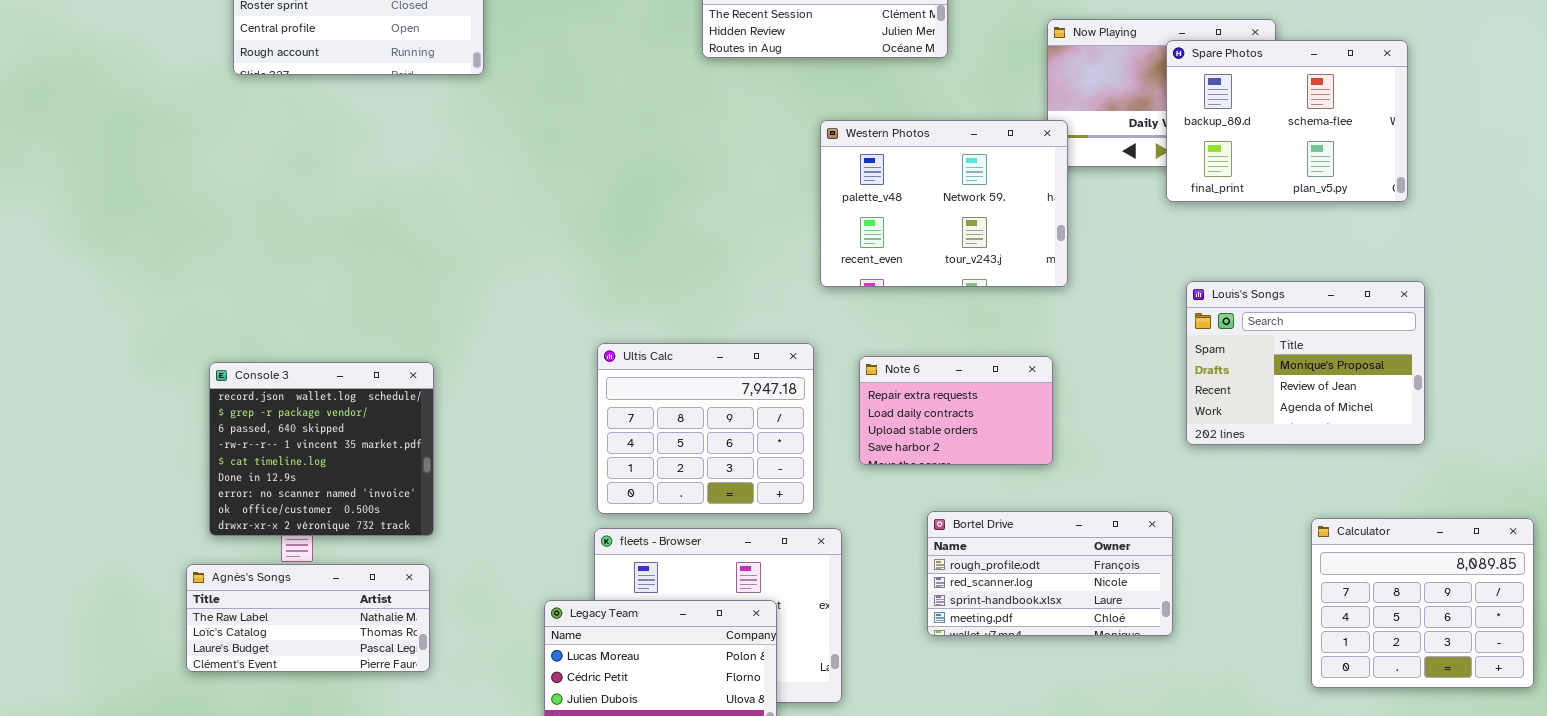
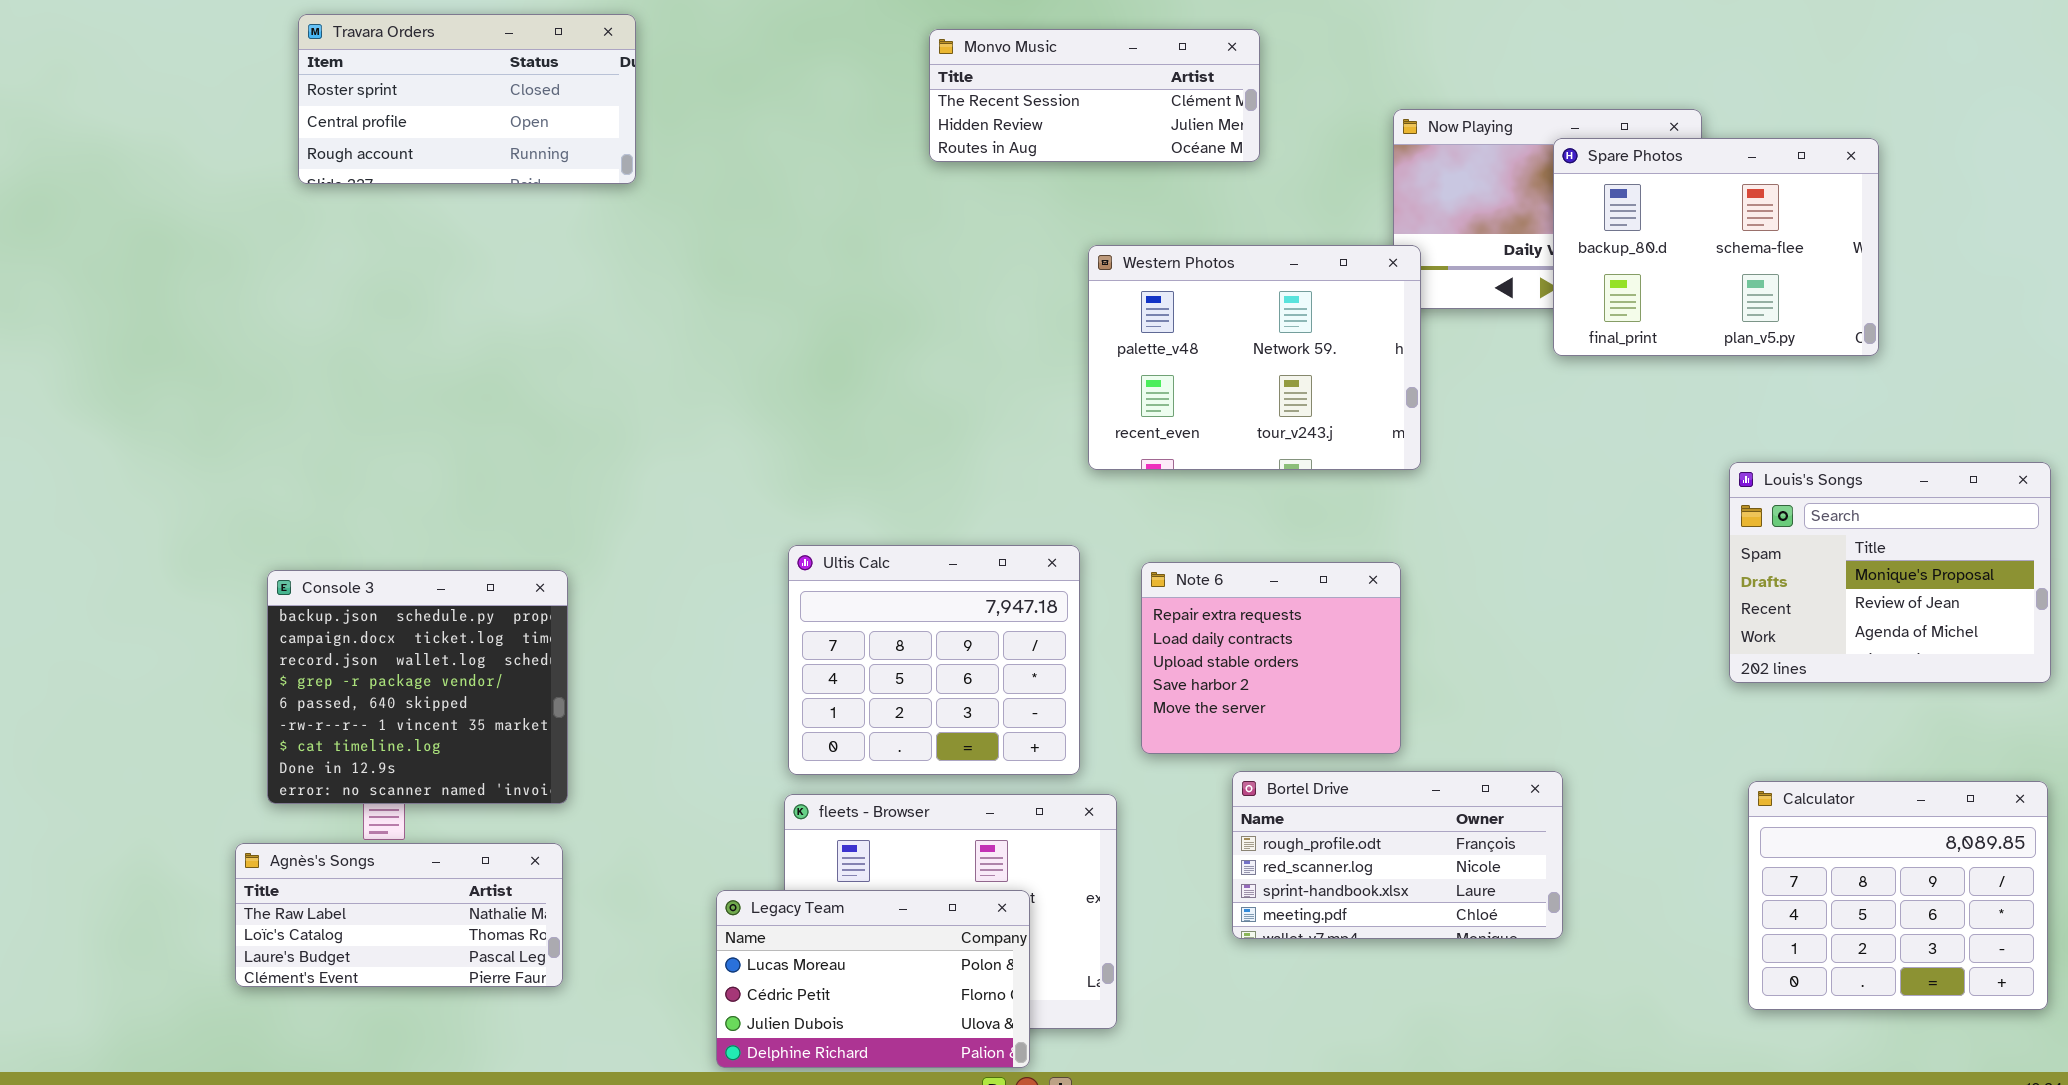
Louis's Songs: [1186,281,1425,445] -> [1729,462,2051,683], moved
Note 6: [859,356,1053,465] -> [1141,562,1401,754], resized
Console 3: [209,362,434,536] -> [267,570,568,804], scrolled up 2 rows

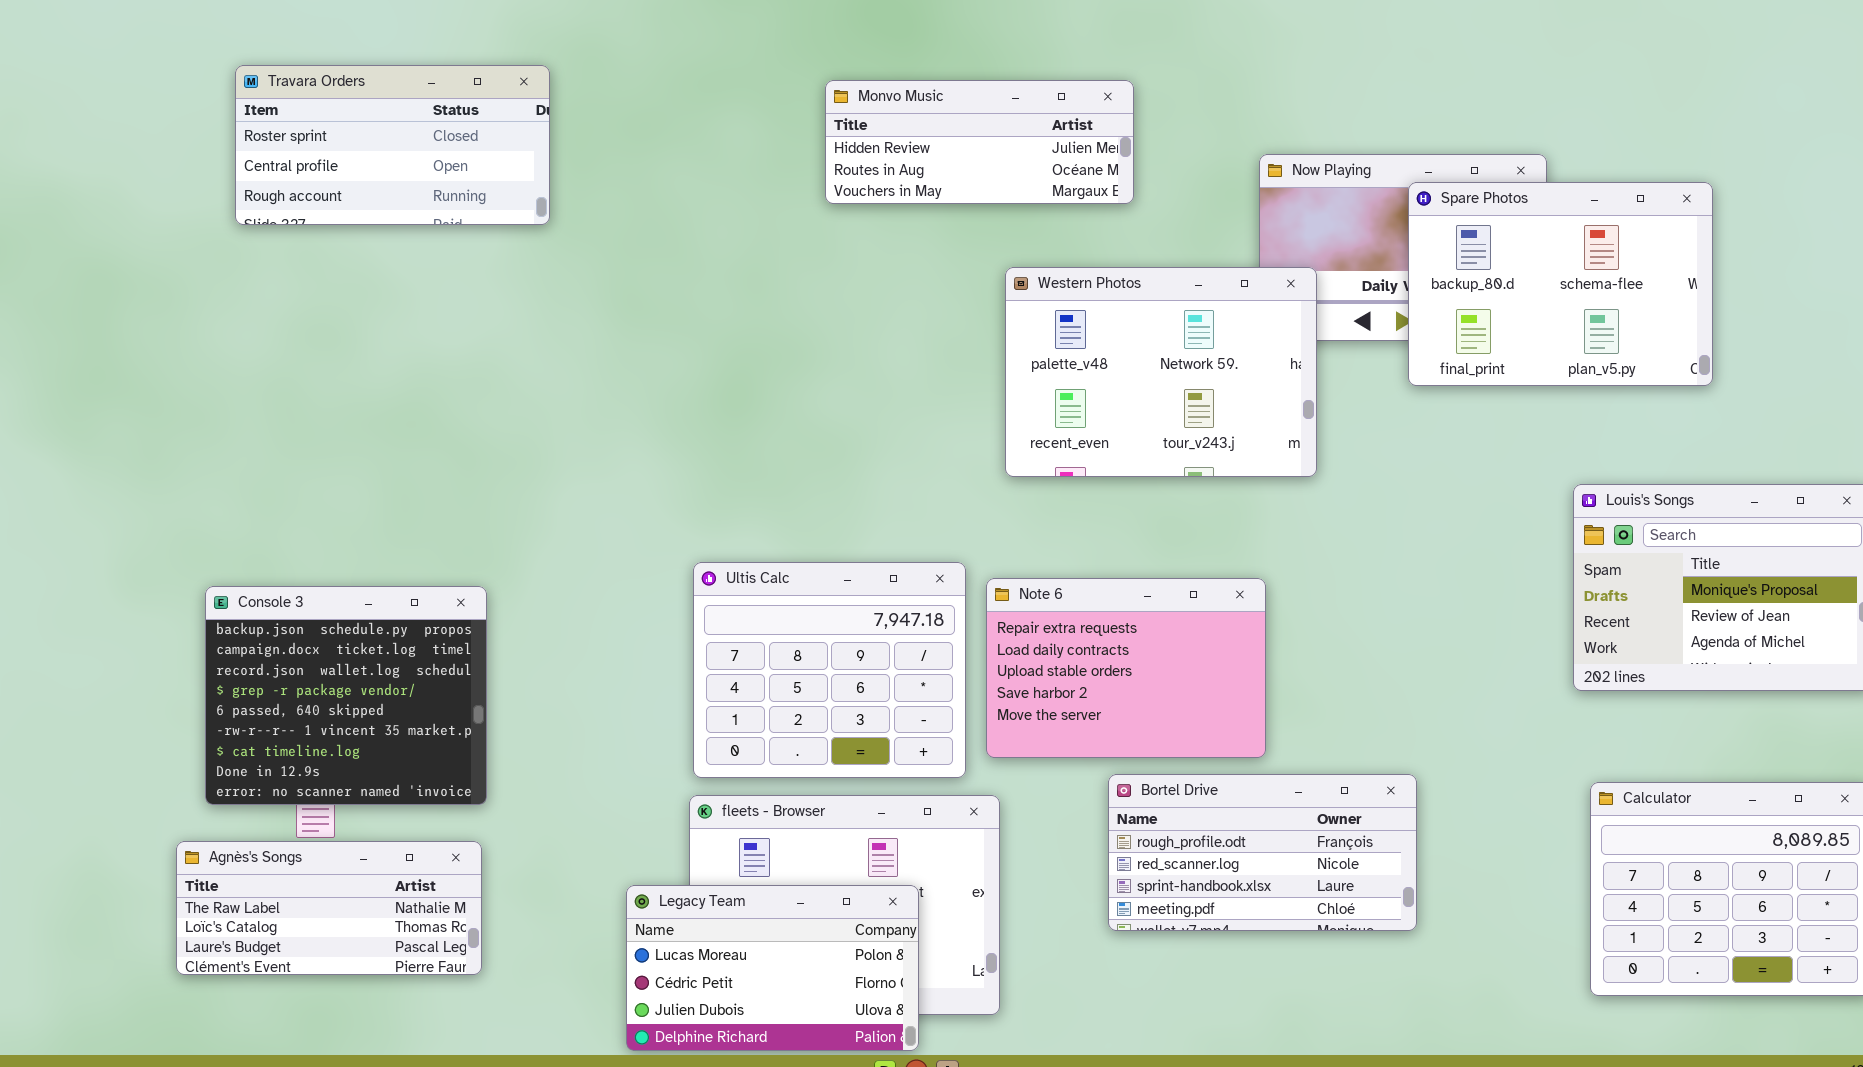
Monvo Music: [929,29,1260,162] -> [825,80,1134,204], scrolled down 1 row
Western Photos: [1088,245,1421,470] -> [1005,267,1317,477], moved
Note 6: [1141,562,1401,754] -> [986,578,1266,758], resized

